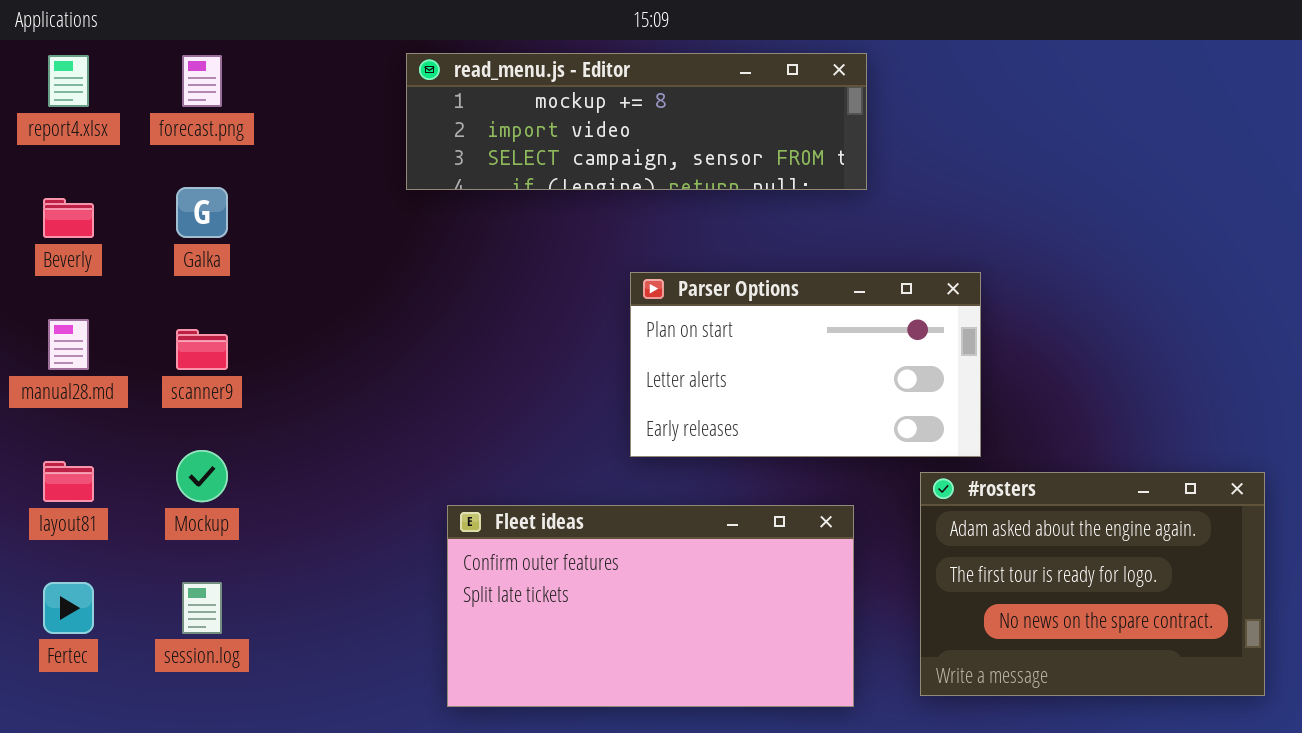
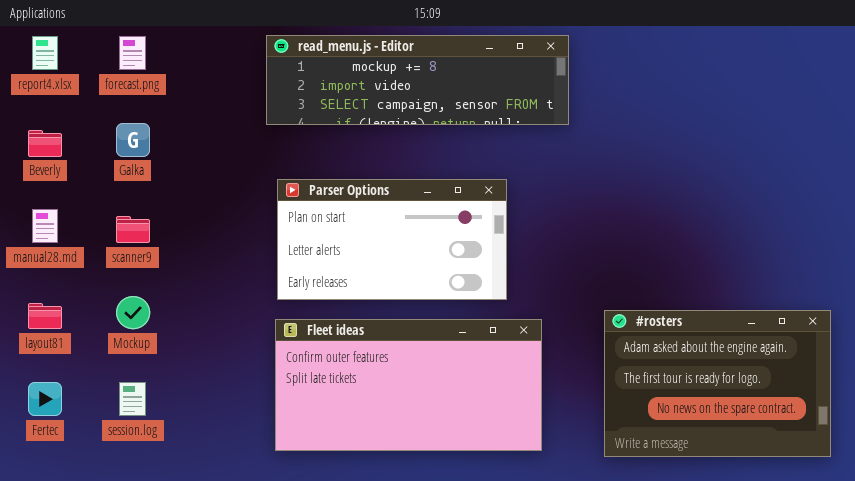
Parser Options: [630,272,981,457] -> [277,179,507,300], moved
Fleet ideas: [447,505,854,707] -> [275,319,542,451], moved

